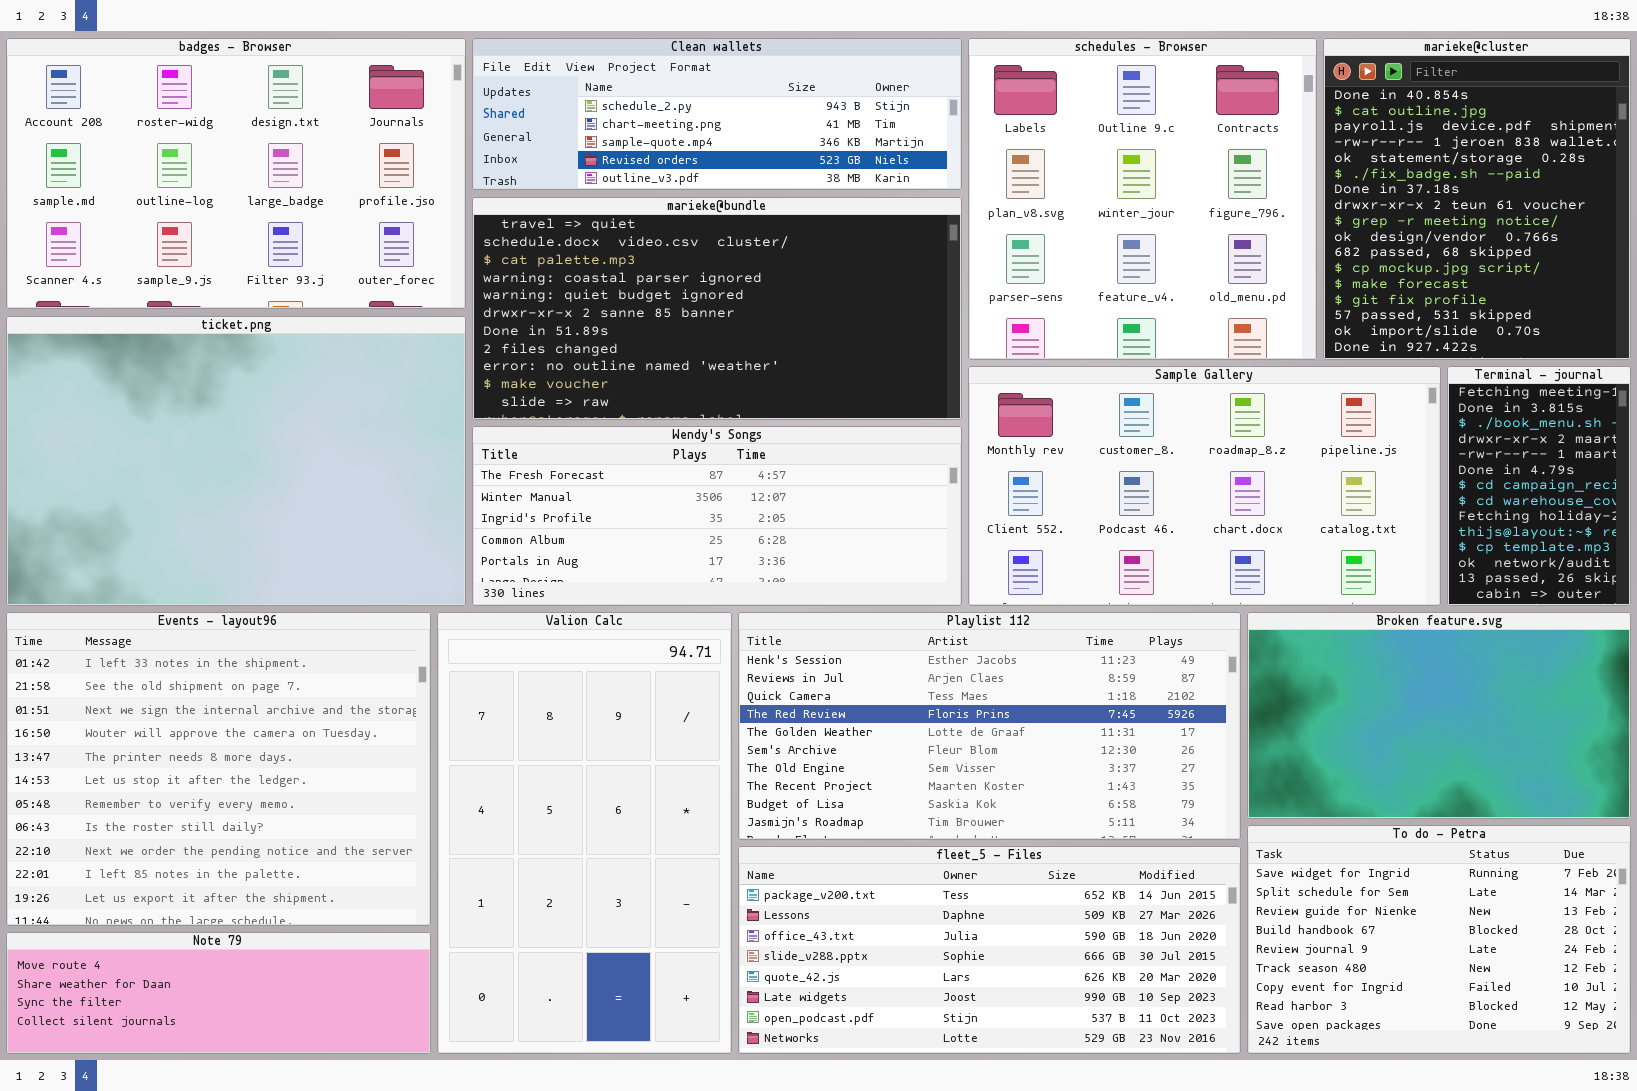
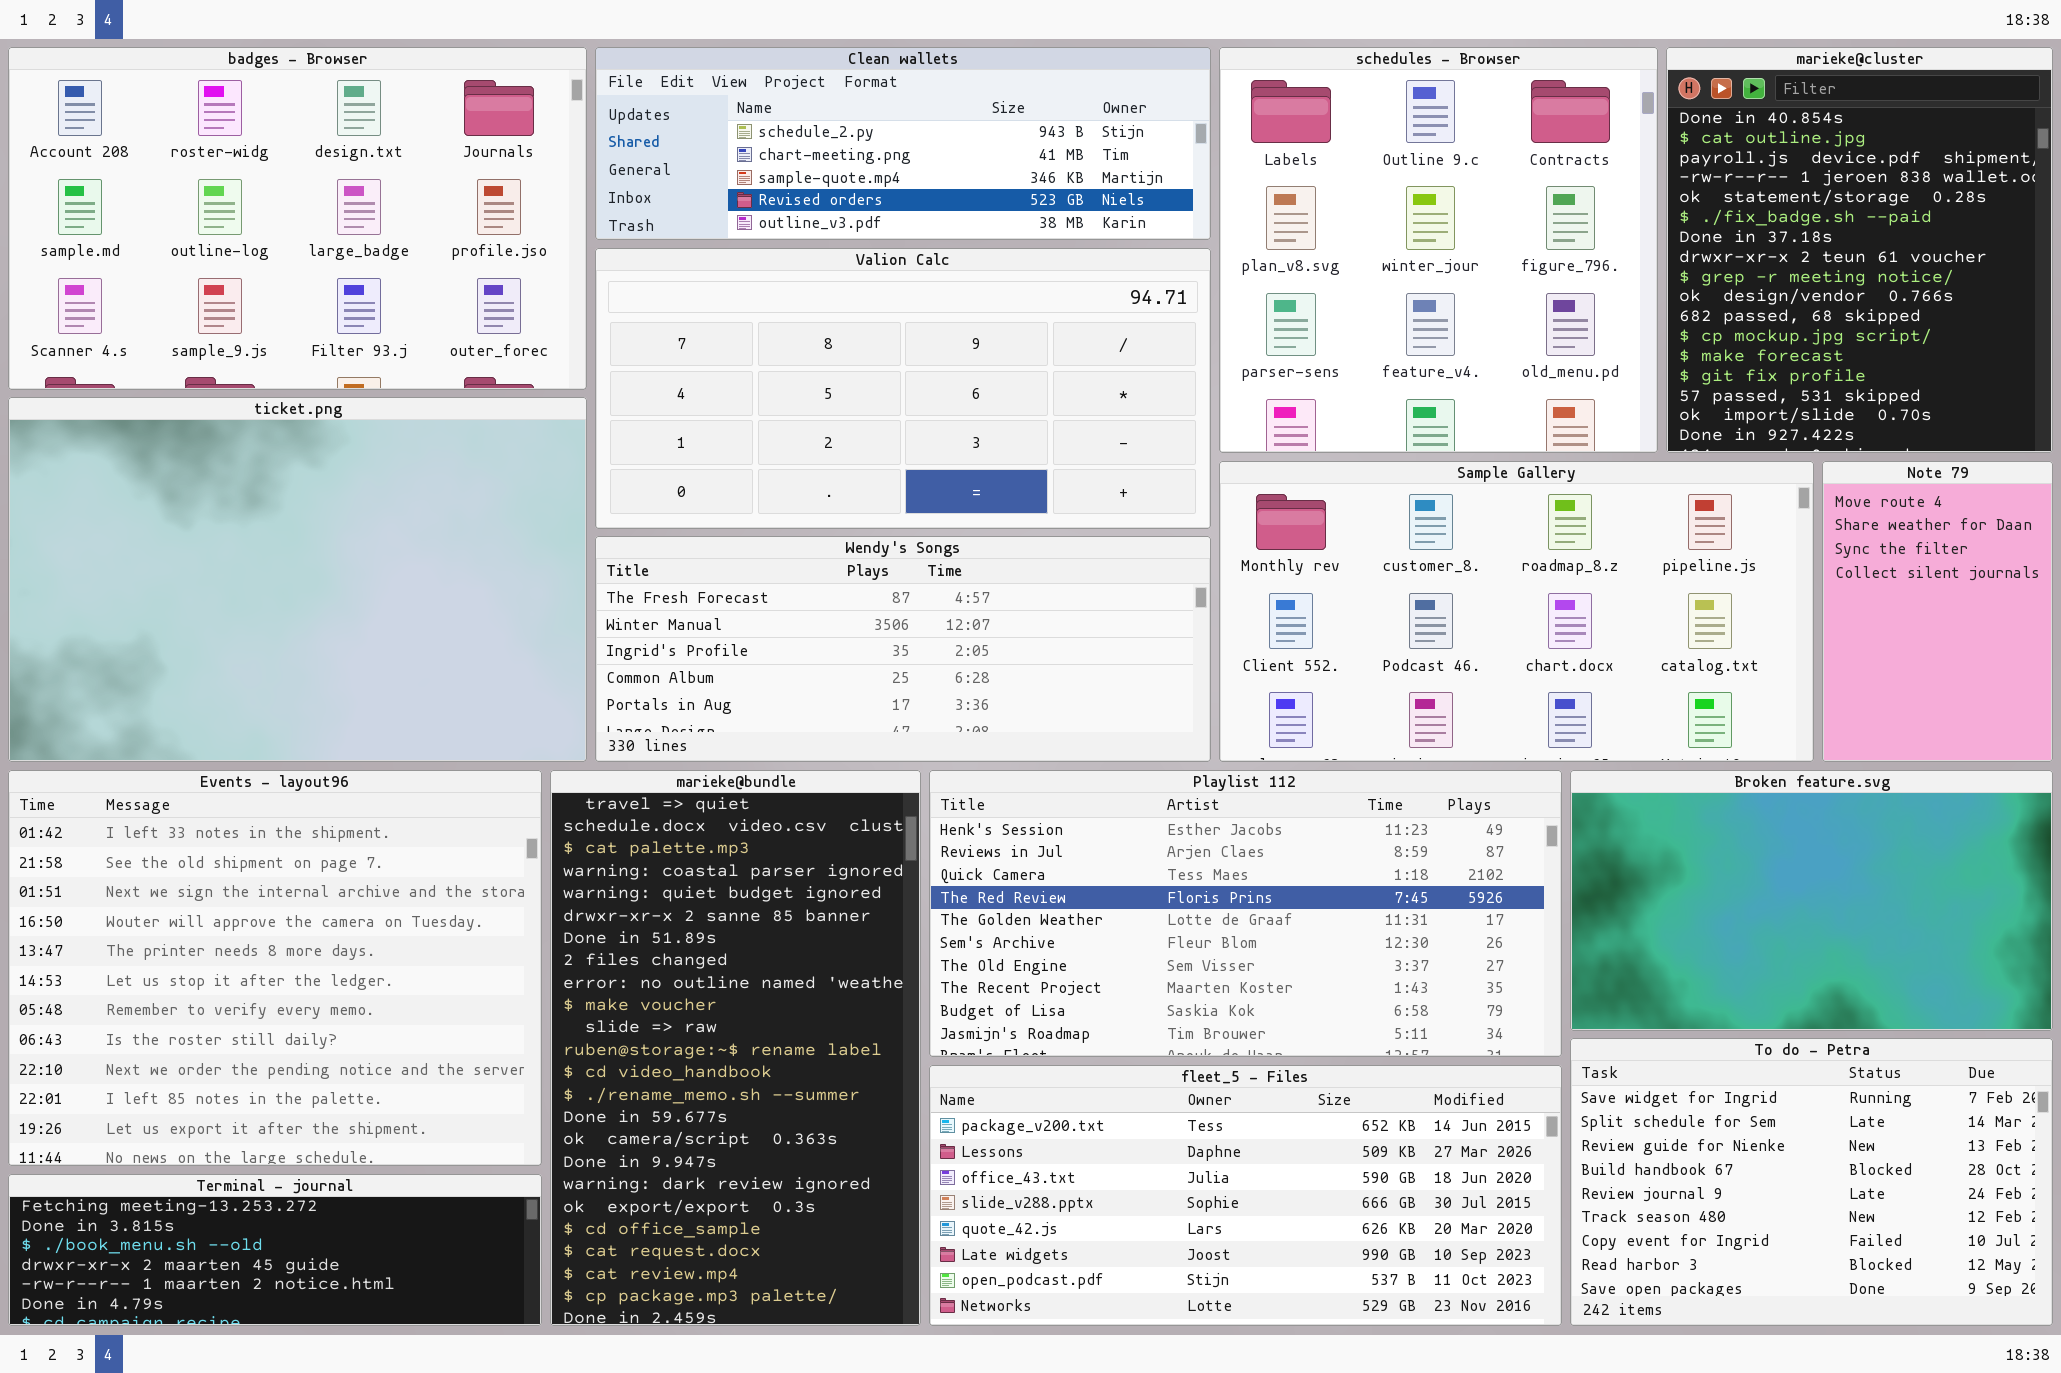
marieke@bundle: [472,197,962,420] -> [550,770,921,1326], moved, resized
Terminal - journal: [1447,366,1631,606] -> [8,1174,542,1326], moved, resized
Valion Calc: [437,612,732,1054] -> [595,248,1211,529], moved, resized
Note 79: [6,932,431,1054] -> [1822,461,2053,762], moved, resized

